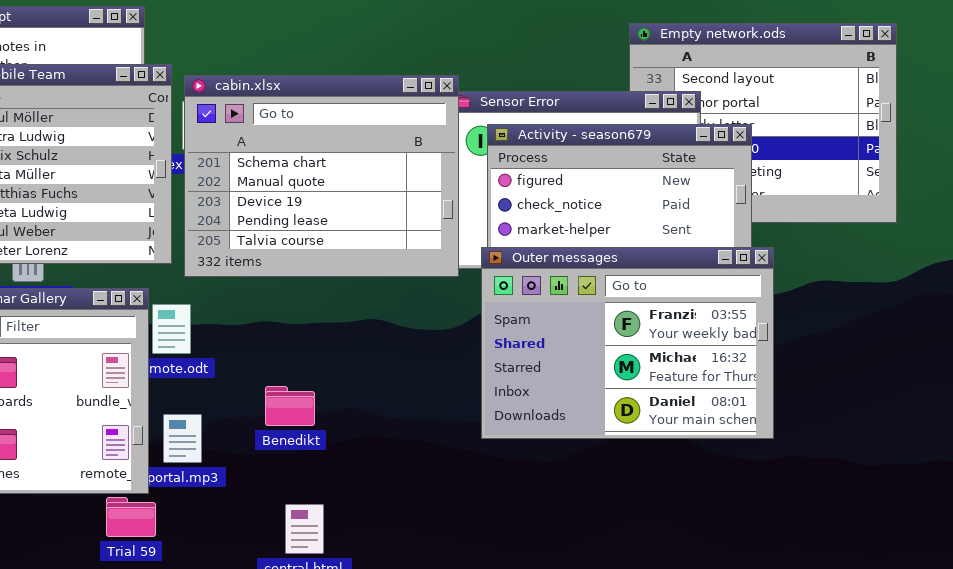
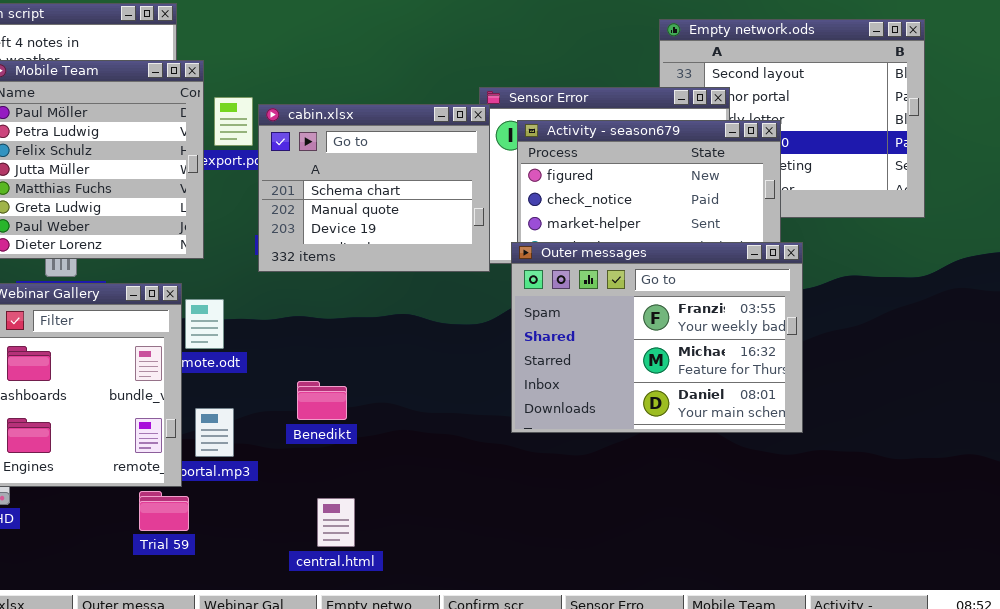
cabin.xlsx: [184,75,459,277] -> [258,104,490,272], resized

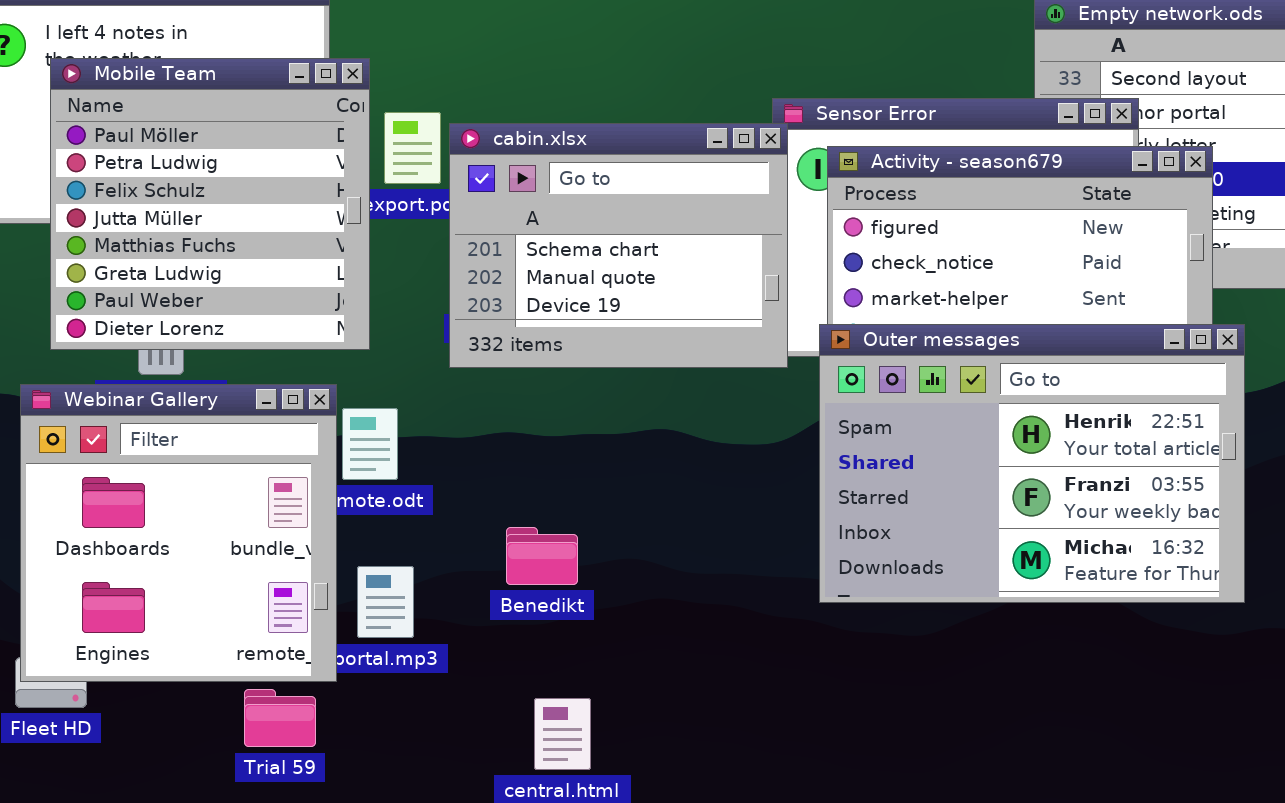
Outer messages: [511,242,803,433] -> [819,324,1245,603], scrolled up 1 row
Trial 59: [139,491,189,531] -> [244,689,316,747], moved

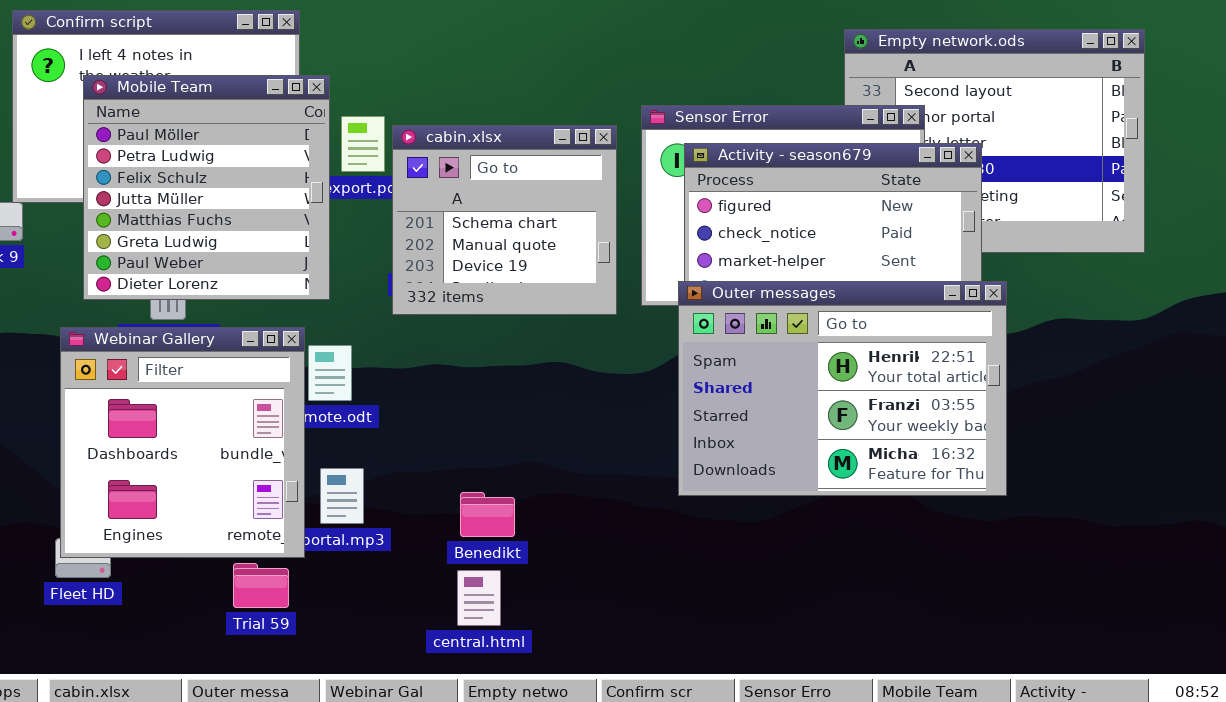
cabin.xlsx: [449,123,788,368] -> [392,125,617,315], resized
Benedikt: [506,527,578,585] -> [460,492,515,537], moved

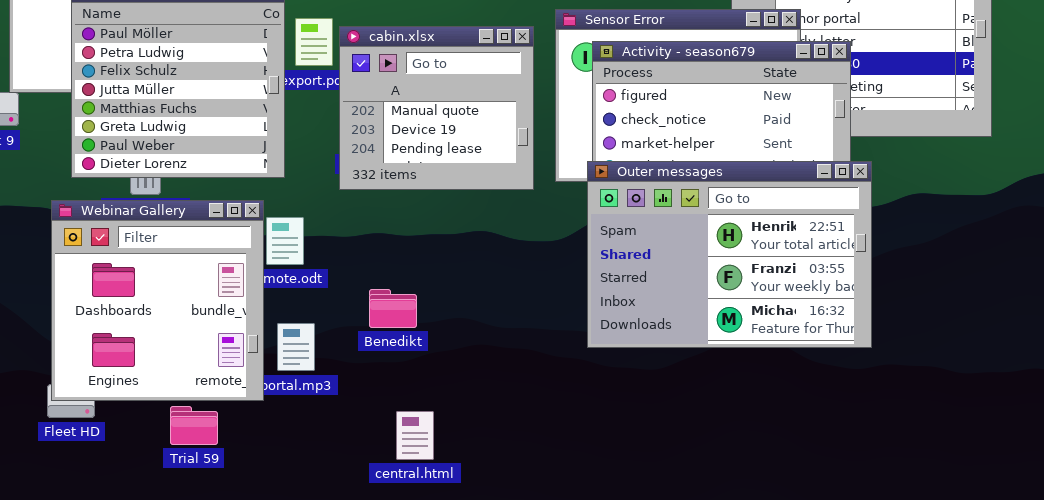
cabin.xlsx: [392,125,617,315] -> [339,26,534,190], scrolled down 1 row
Benedikt: [460,492,515,537] -> [369,289,417,328], moved
Trial 59: [233,563,289,608] -> [170,406,218,445], moved

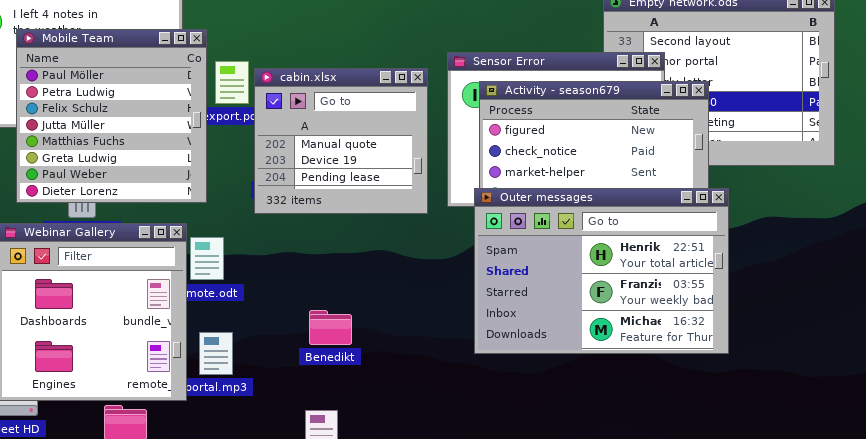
Benedikt: [369,289,417,328] -> [309,310,352,345], moved

